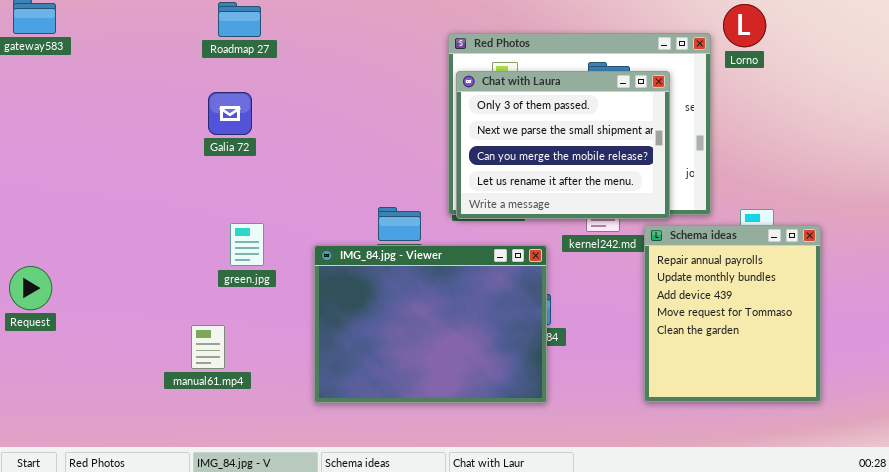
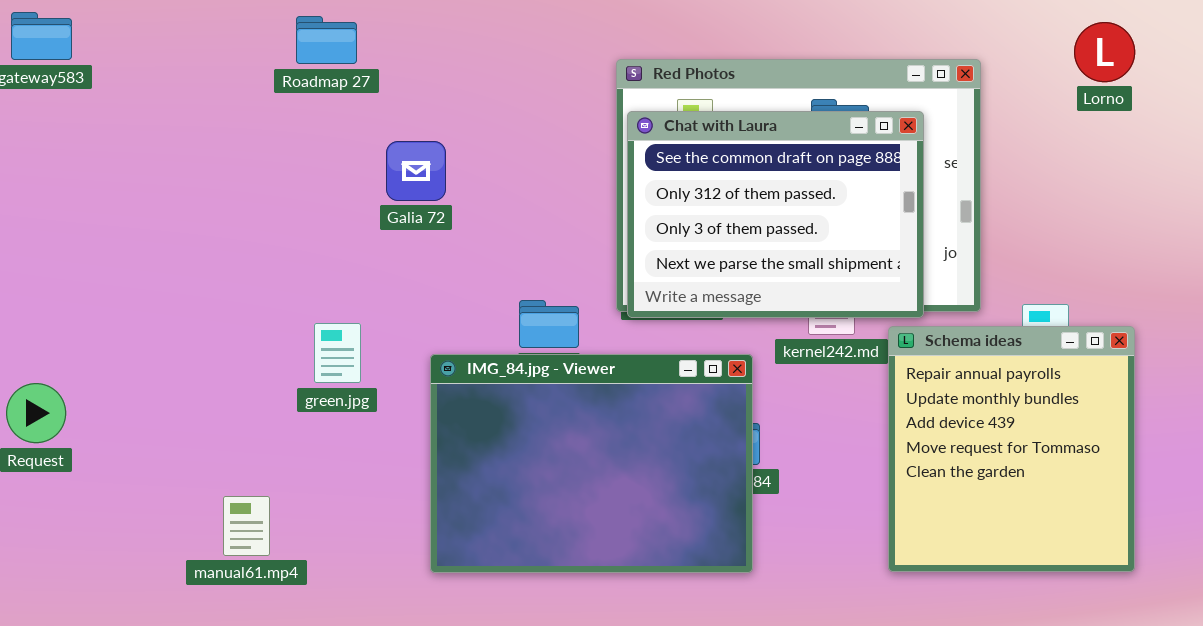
Lorno: [723,4,766,47] -> [1074,22,1135,82], moved
Chat with Laura: [456,71,670,219] -> [627,111,924,318], scrolled up 2 rows
Galia 72: [208,92,252,135] -> [386,141,446,201], moved
manual61.mp4: [191,325,225,369] -> [223,496,270,556], moved

